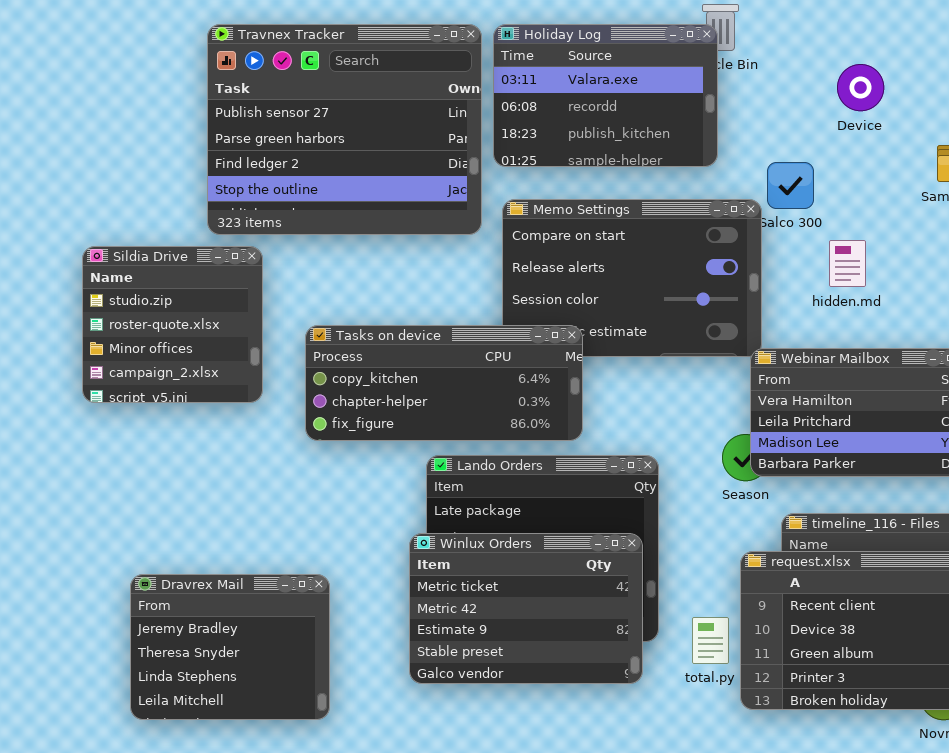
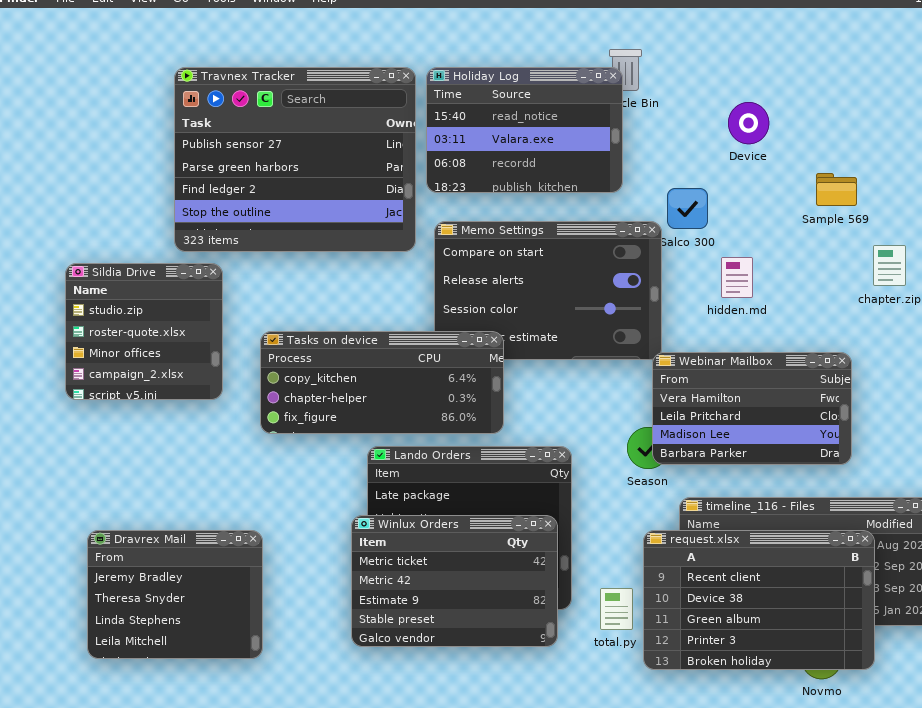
Holiday Log: [493,24,718,167] -> [426,67,623,193], scrolled up 1 row
Dravrex Mail: [130,574,330,720] -> [87,530,263,659], moved

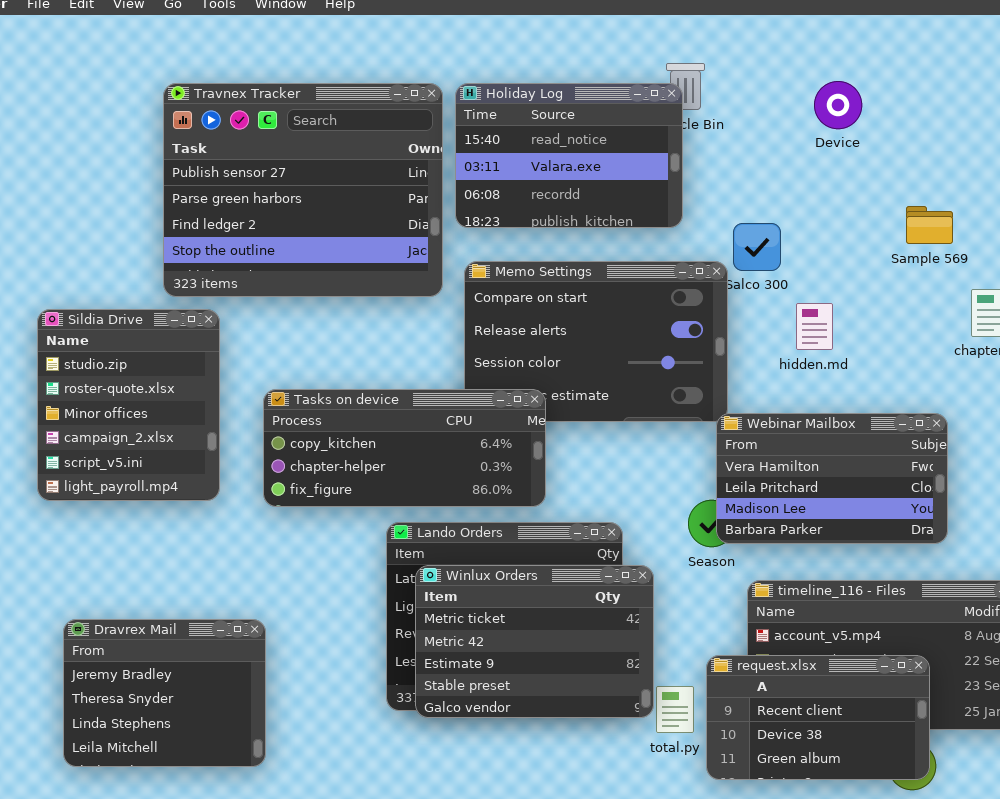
Device: [728,102,769,144] -> [814,81,862,129], moved
Sildia Drive: [65,263,223,400] -> [37,309,220,501], resized
Winlux Orders: [351,515,558,647] -> [415,565,654,718], moved
request.xlsx: [643,530,875,670] -> [706,655,930,780], resized

